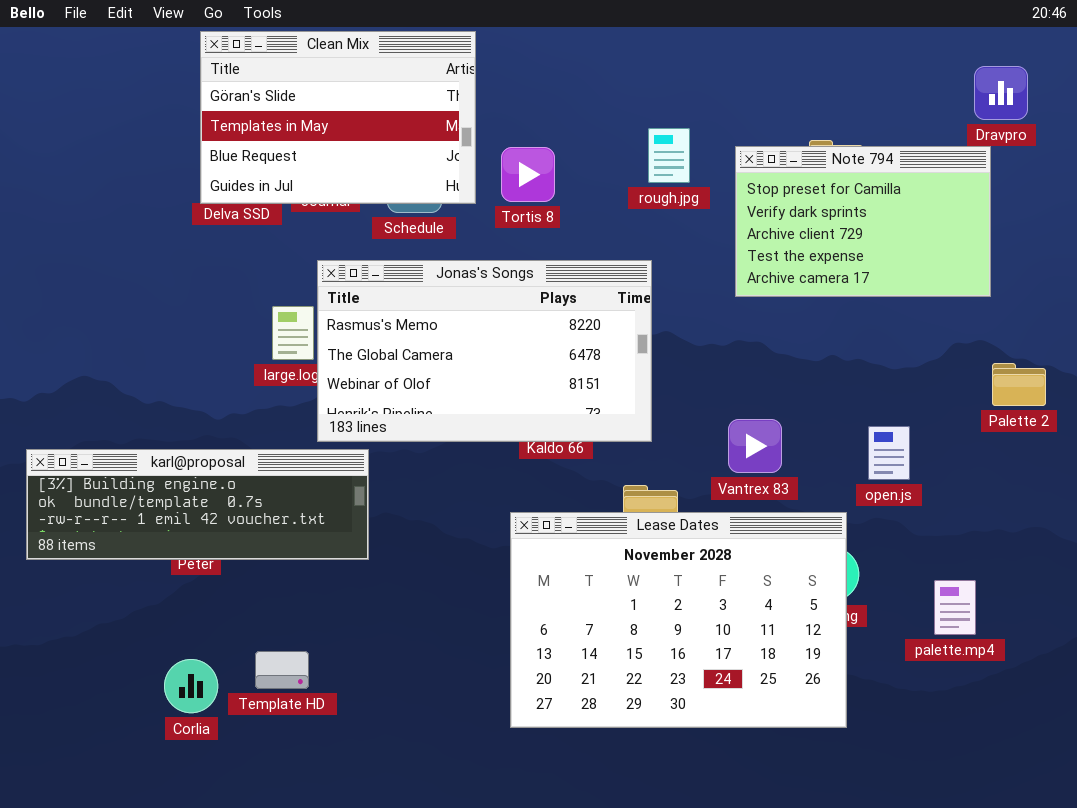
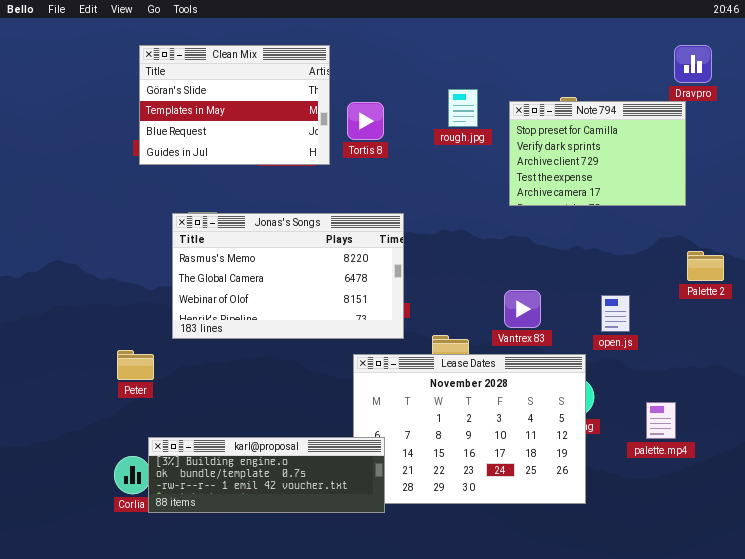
Clean Mix: [200,31,476,204] -> [139,45,330,165], moved
Jonas's Songs: [317,260,652,442] -> [172,213,404,339], moved
karl@proposal: [26,449,369,560] -> [148,437,385,513], moved

